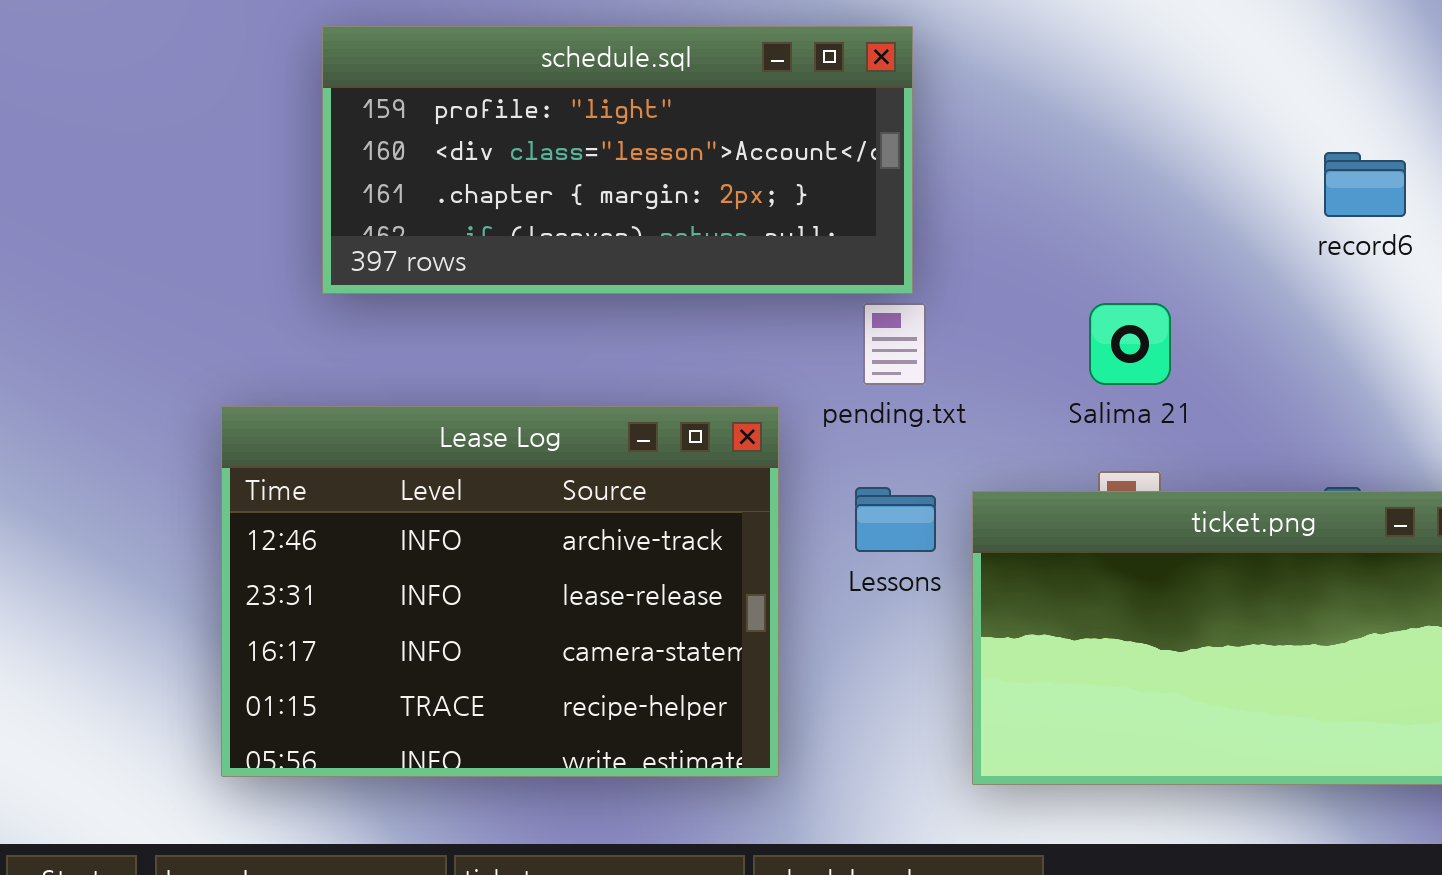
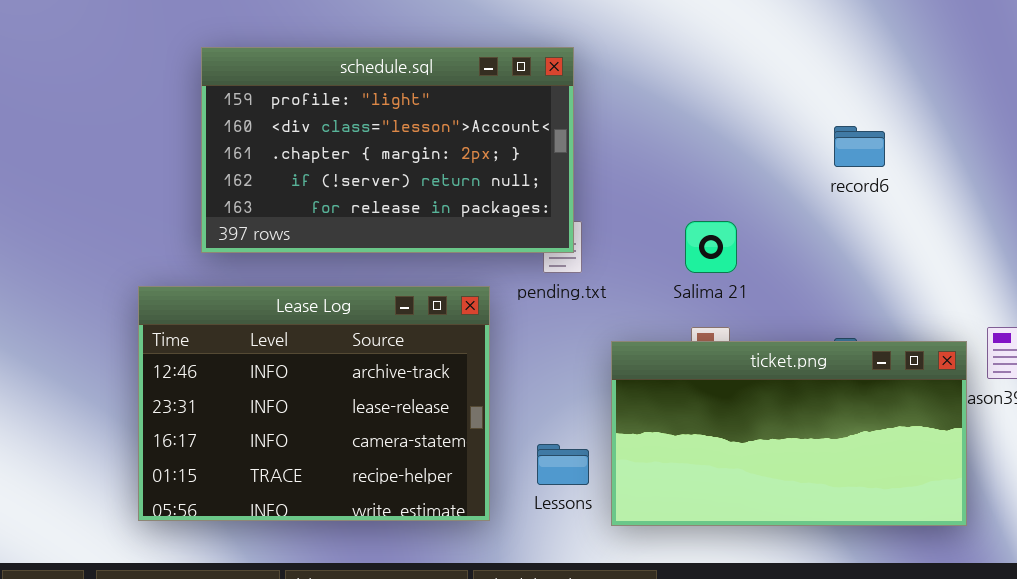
schedule.sql: [322,26,913,294] -> [201,47,574,253], resized
Lessons: [855,487,936,552] -> [537,444,589,485], moved

